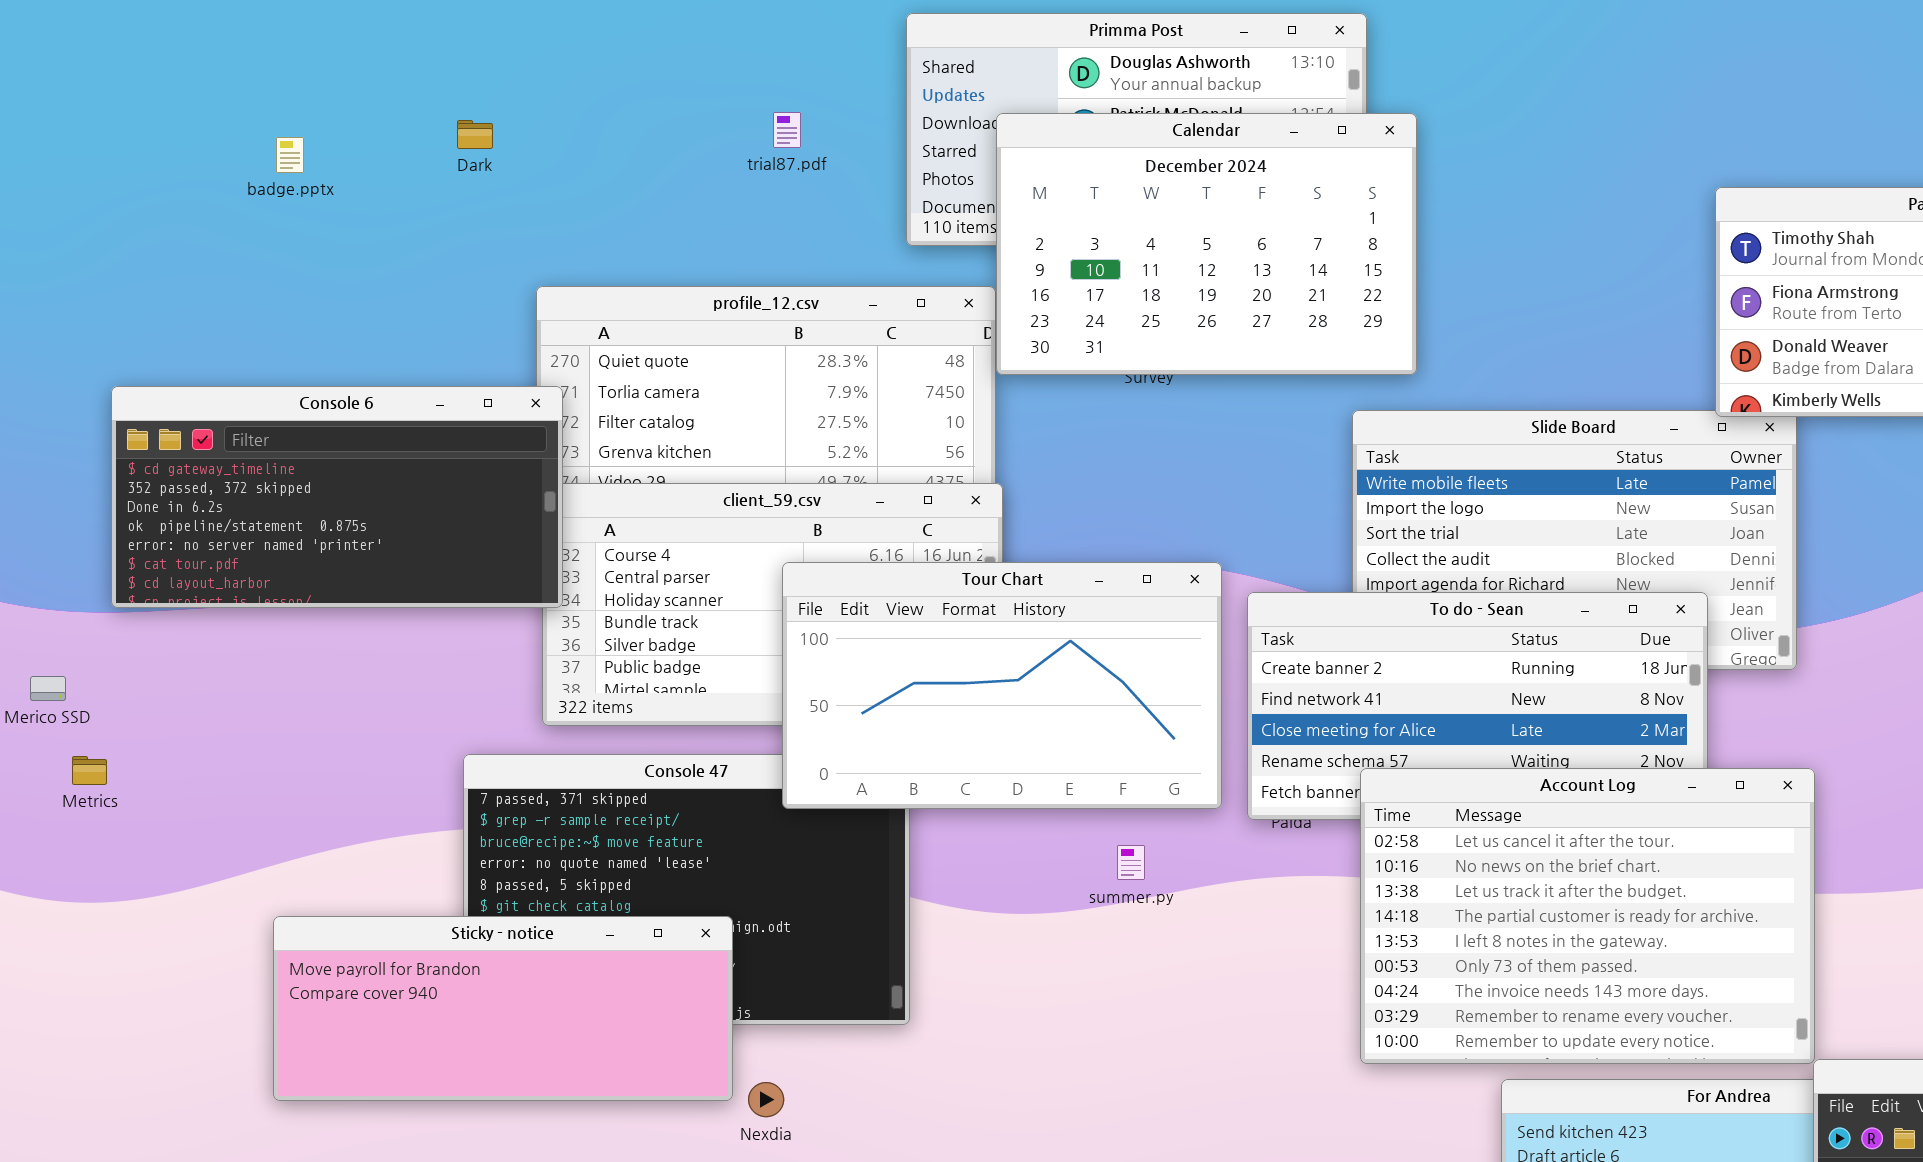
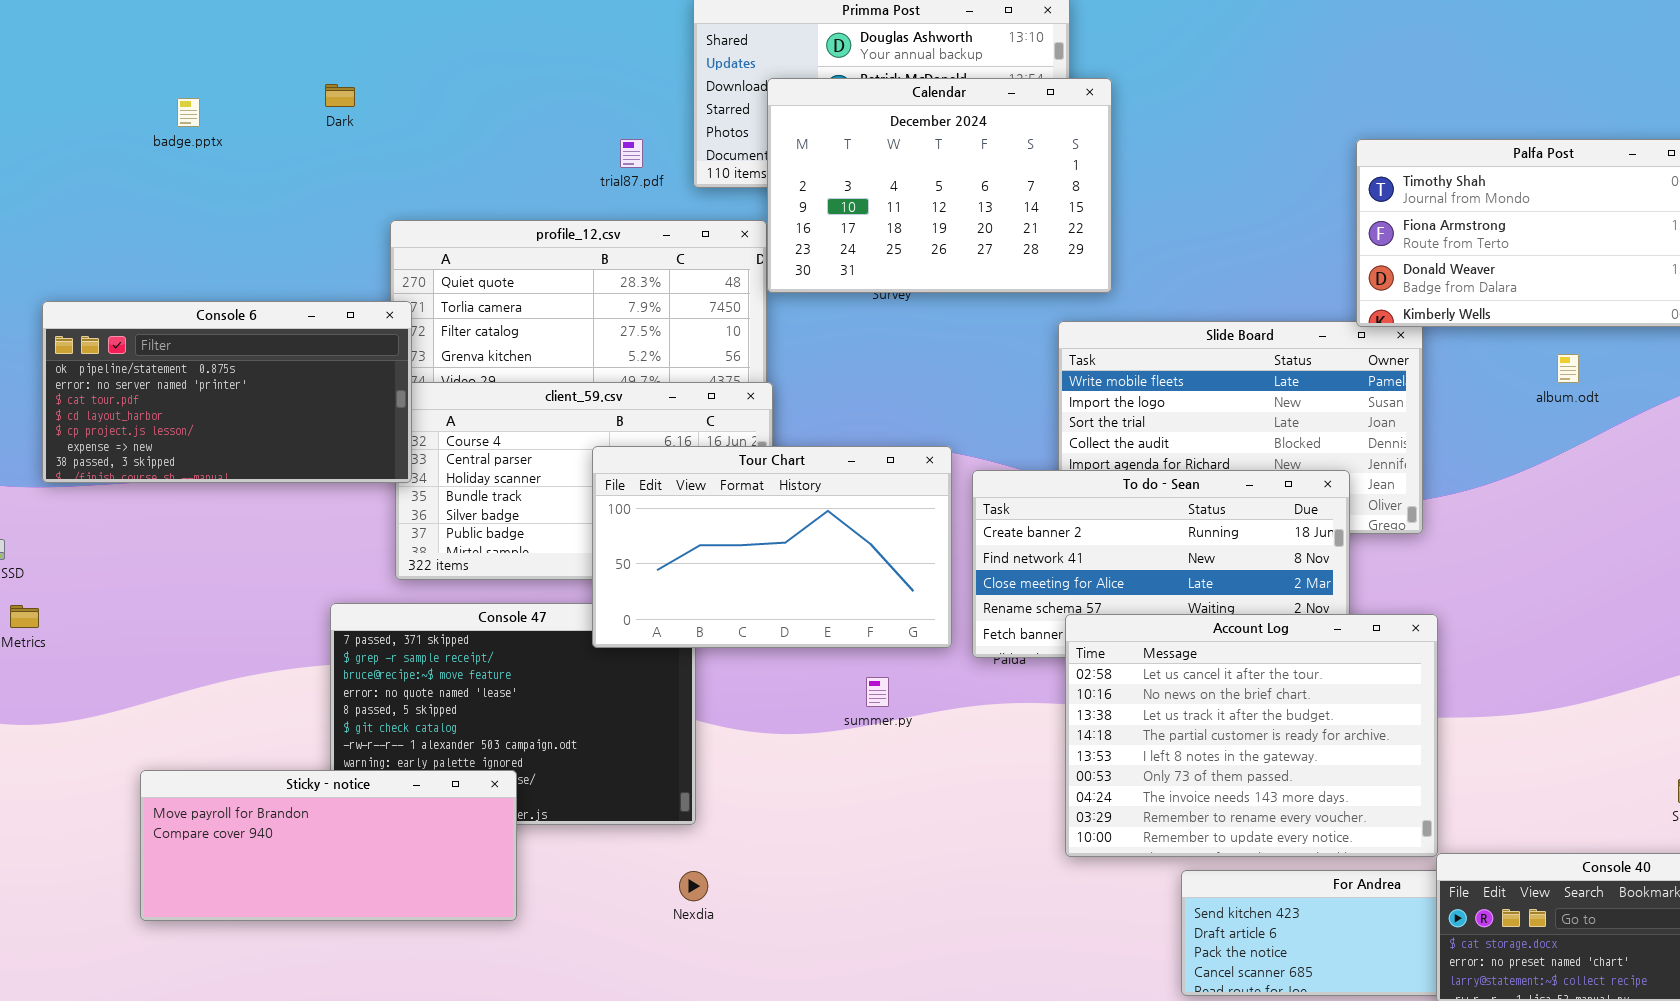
trial87.pdf: [773,112,801,148] -> [620,139,643,168], moved
Console 6: [111,386,563,608] -> [42,301,412,483], scrolled down 3 rows
Sticky - notice: [273,916,733,1101] -> [140,770,517,921], moved
Nexdia: [748,1082,784,1117] -> [679,871,708,901], moved

